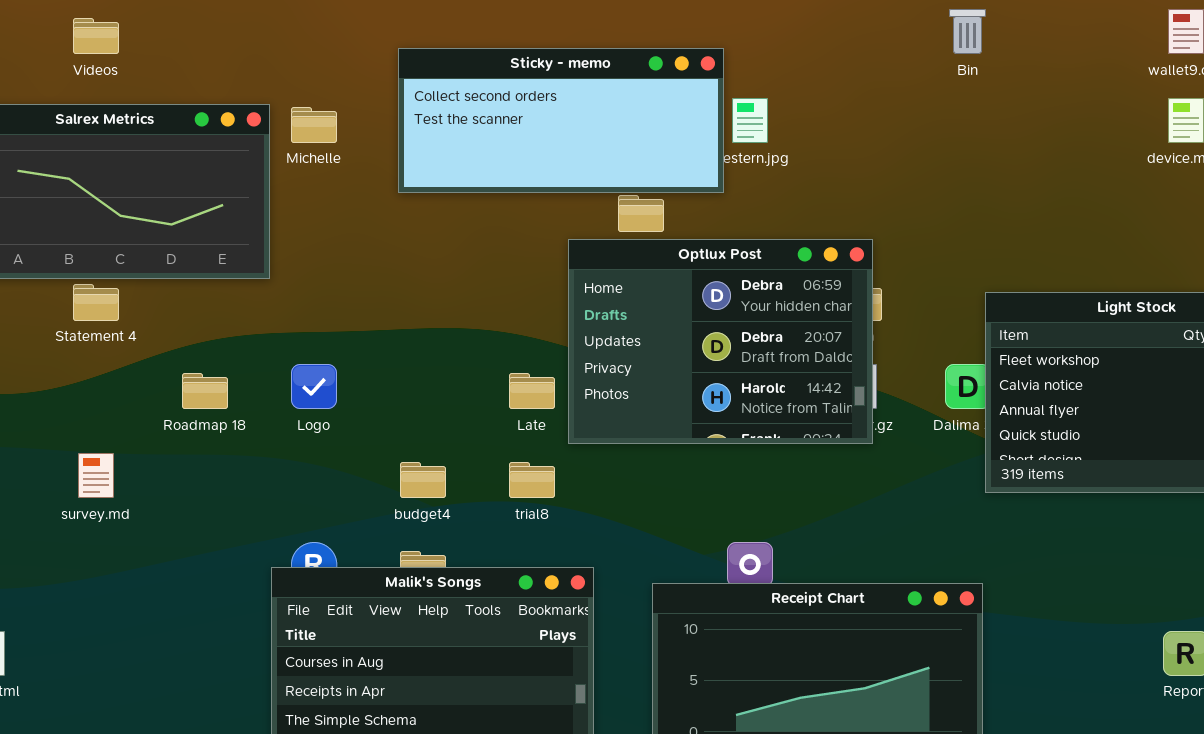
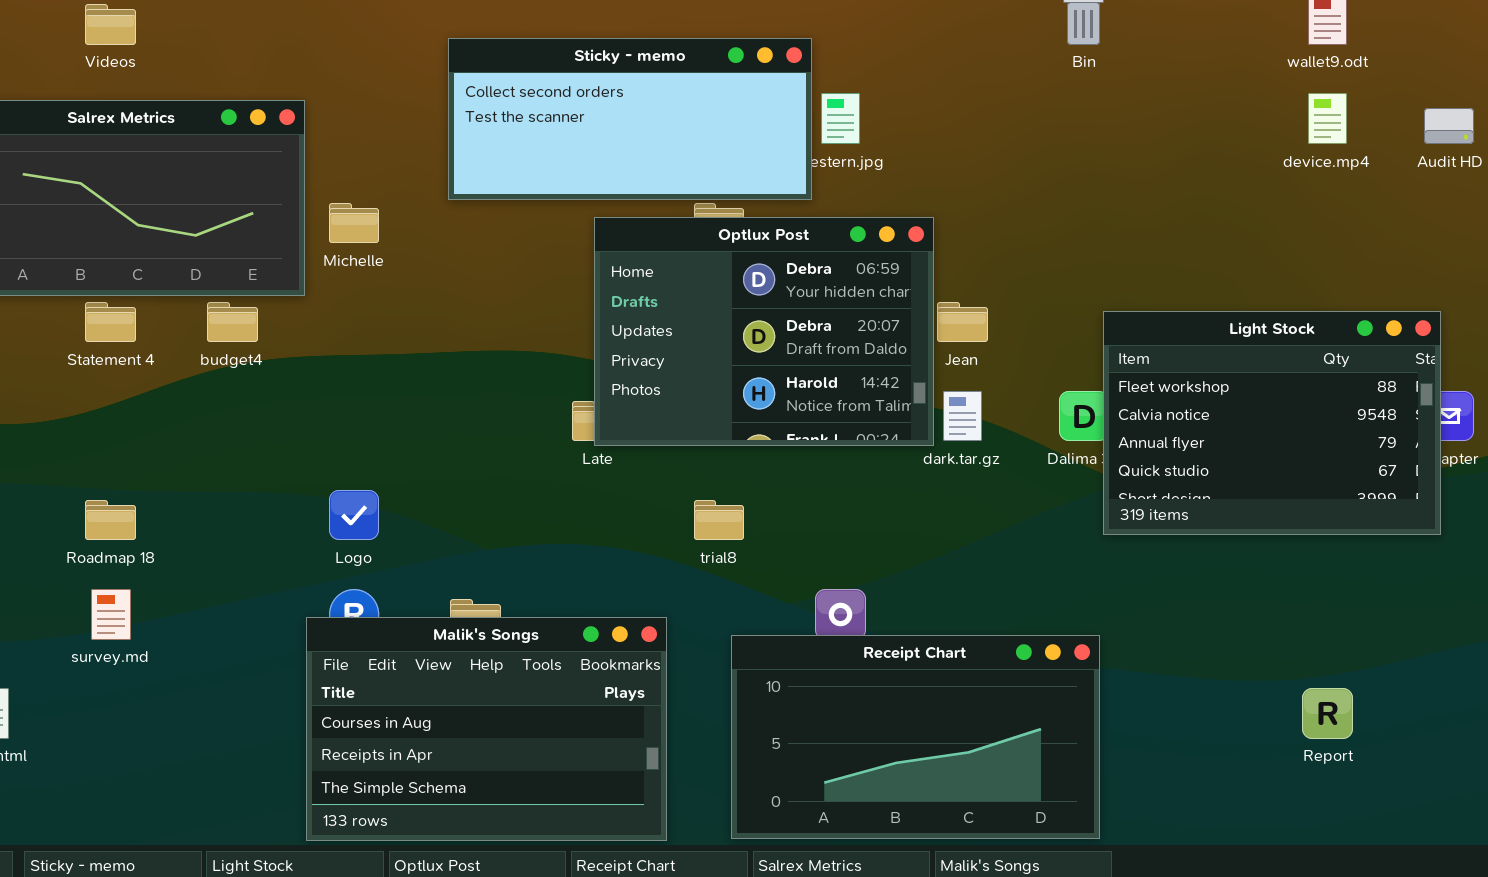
Michelle: [291,107,337,143] -> [329,203,379,243], moved
Optlux Post: [568,239,873,444] -> [594,217,934,446], moved
Logo: [291,364,337,409] -> [329,490,379,540], moved
Roadmap 18: [182,373,228,409] -> [85,500,136,540], moved
survey.md: [78,453,114,498] -> [91,589,131,640], moved
budget4: [400,462,446,498] -> [207,302,258,342], moved
trial8: [509,462,555,498] -> [694,500,744,540], moved

